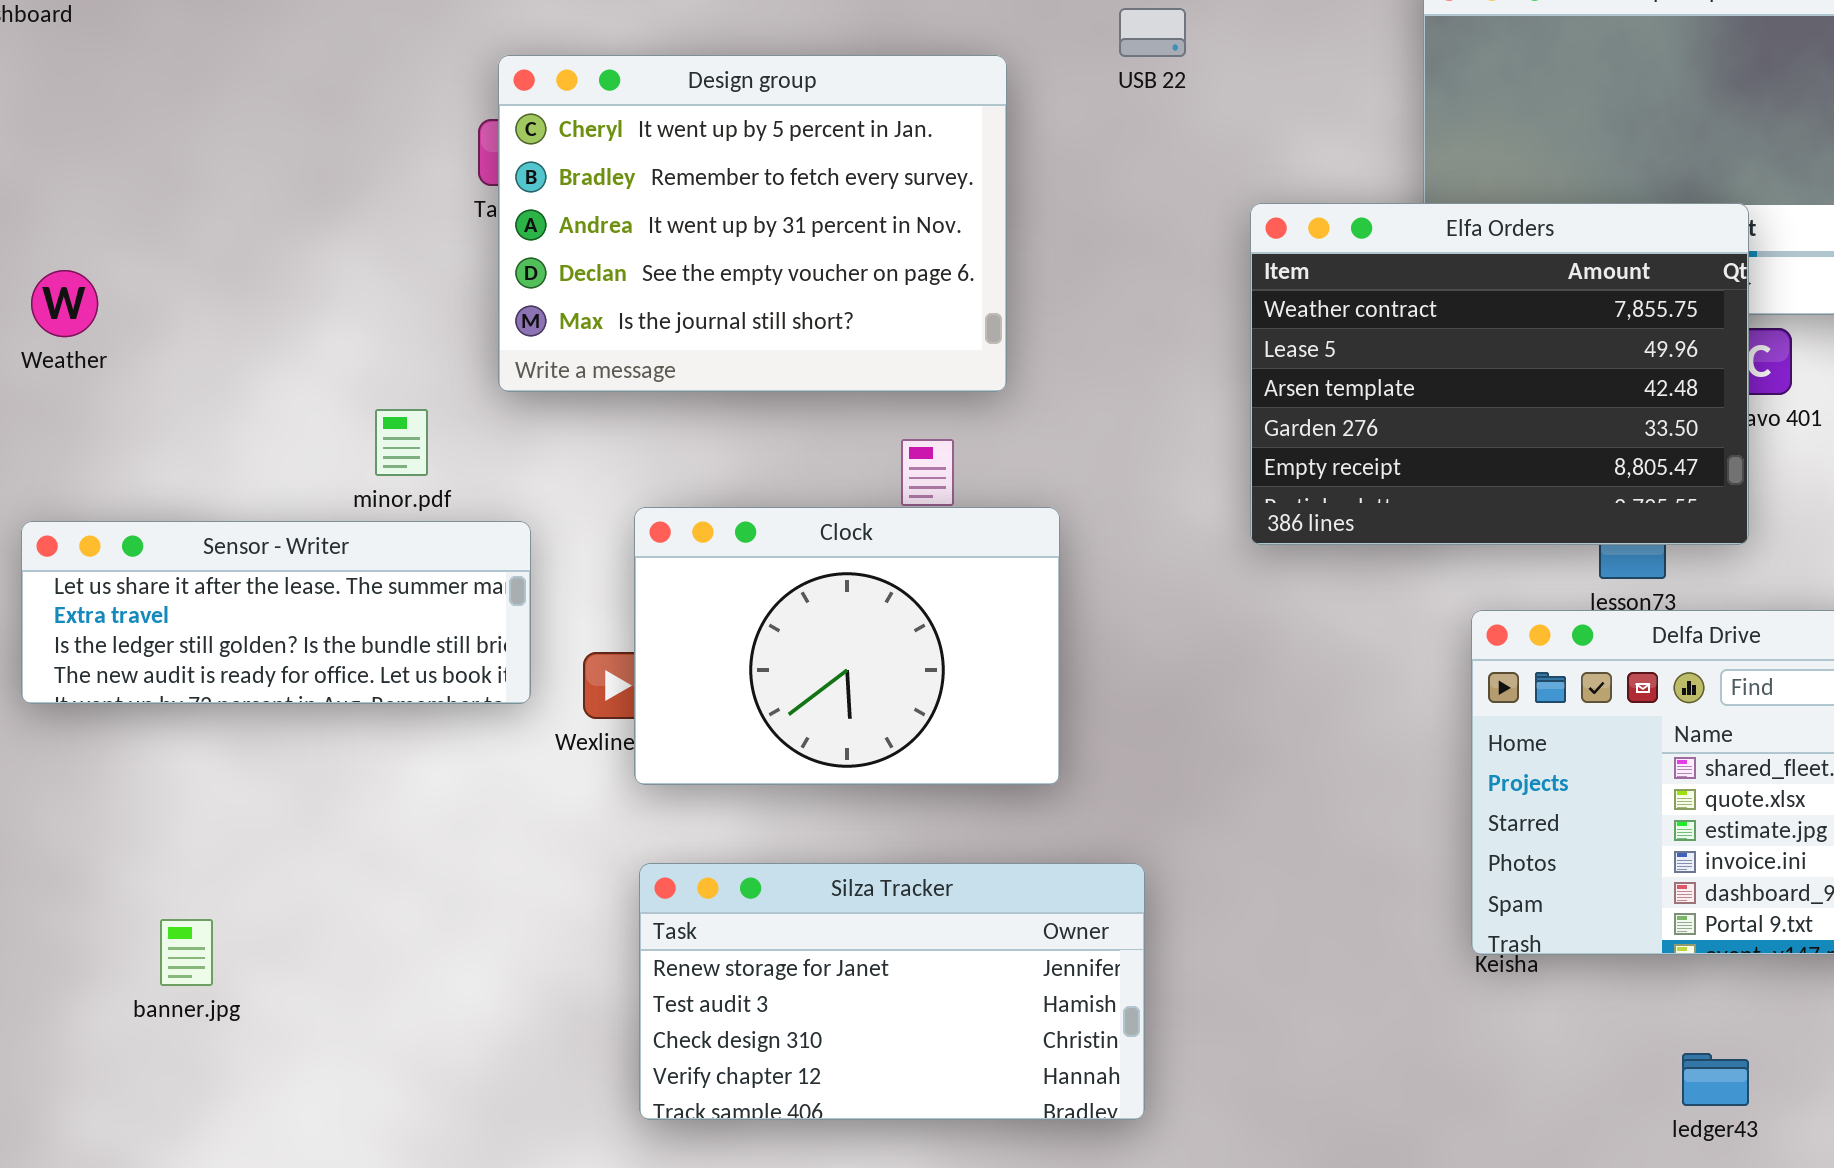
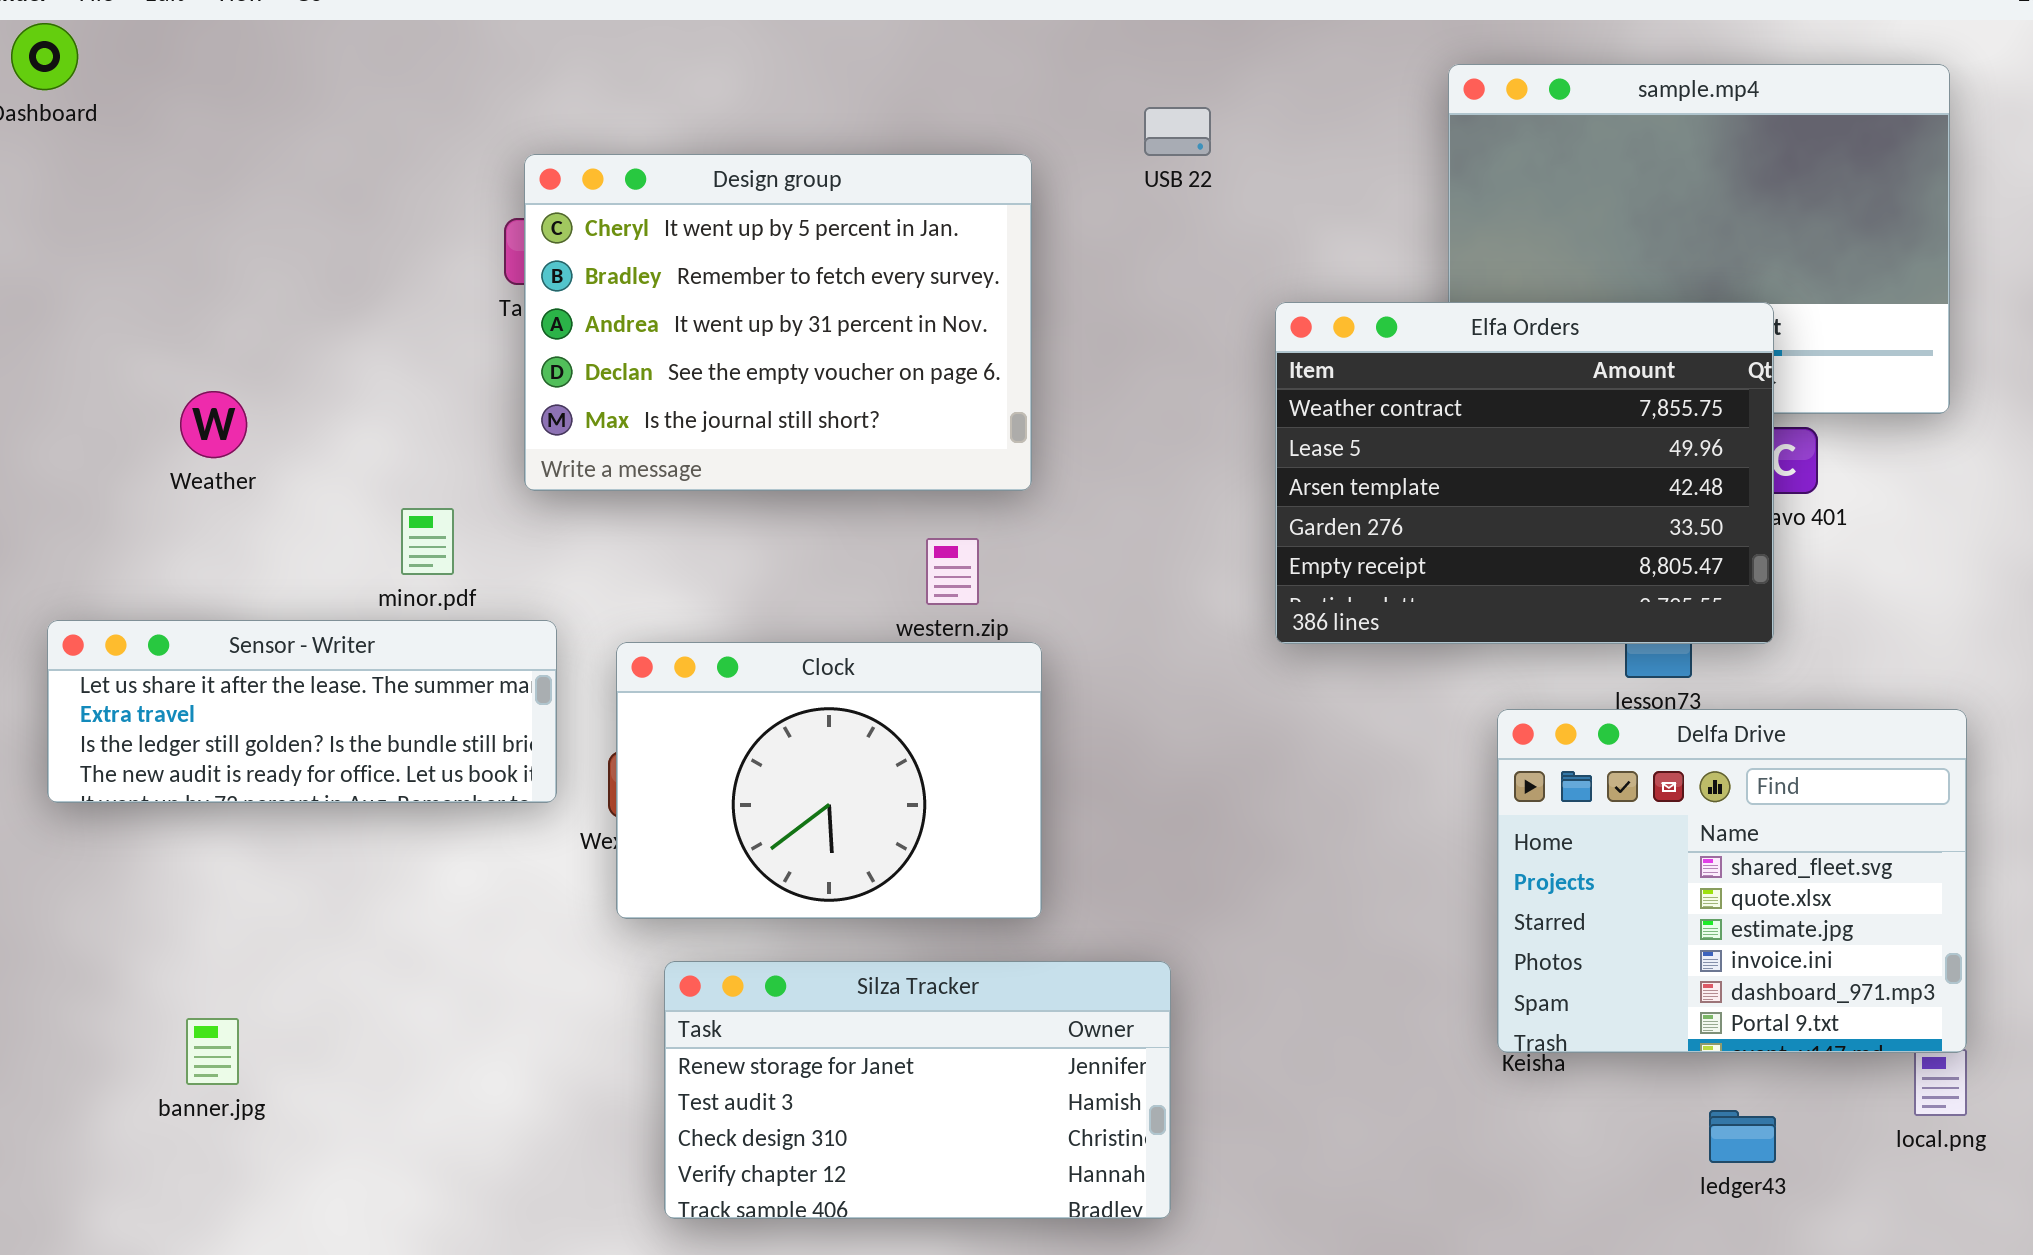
Weather: [31,270,98,337] -> [180,391,247,458], moved
Clock: [634,507,1060,785] -> [616,642,1042,919], moved
ledger43: [1682,1053,1749,1106] -> [1709,1110,1776,1163], moved

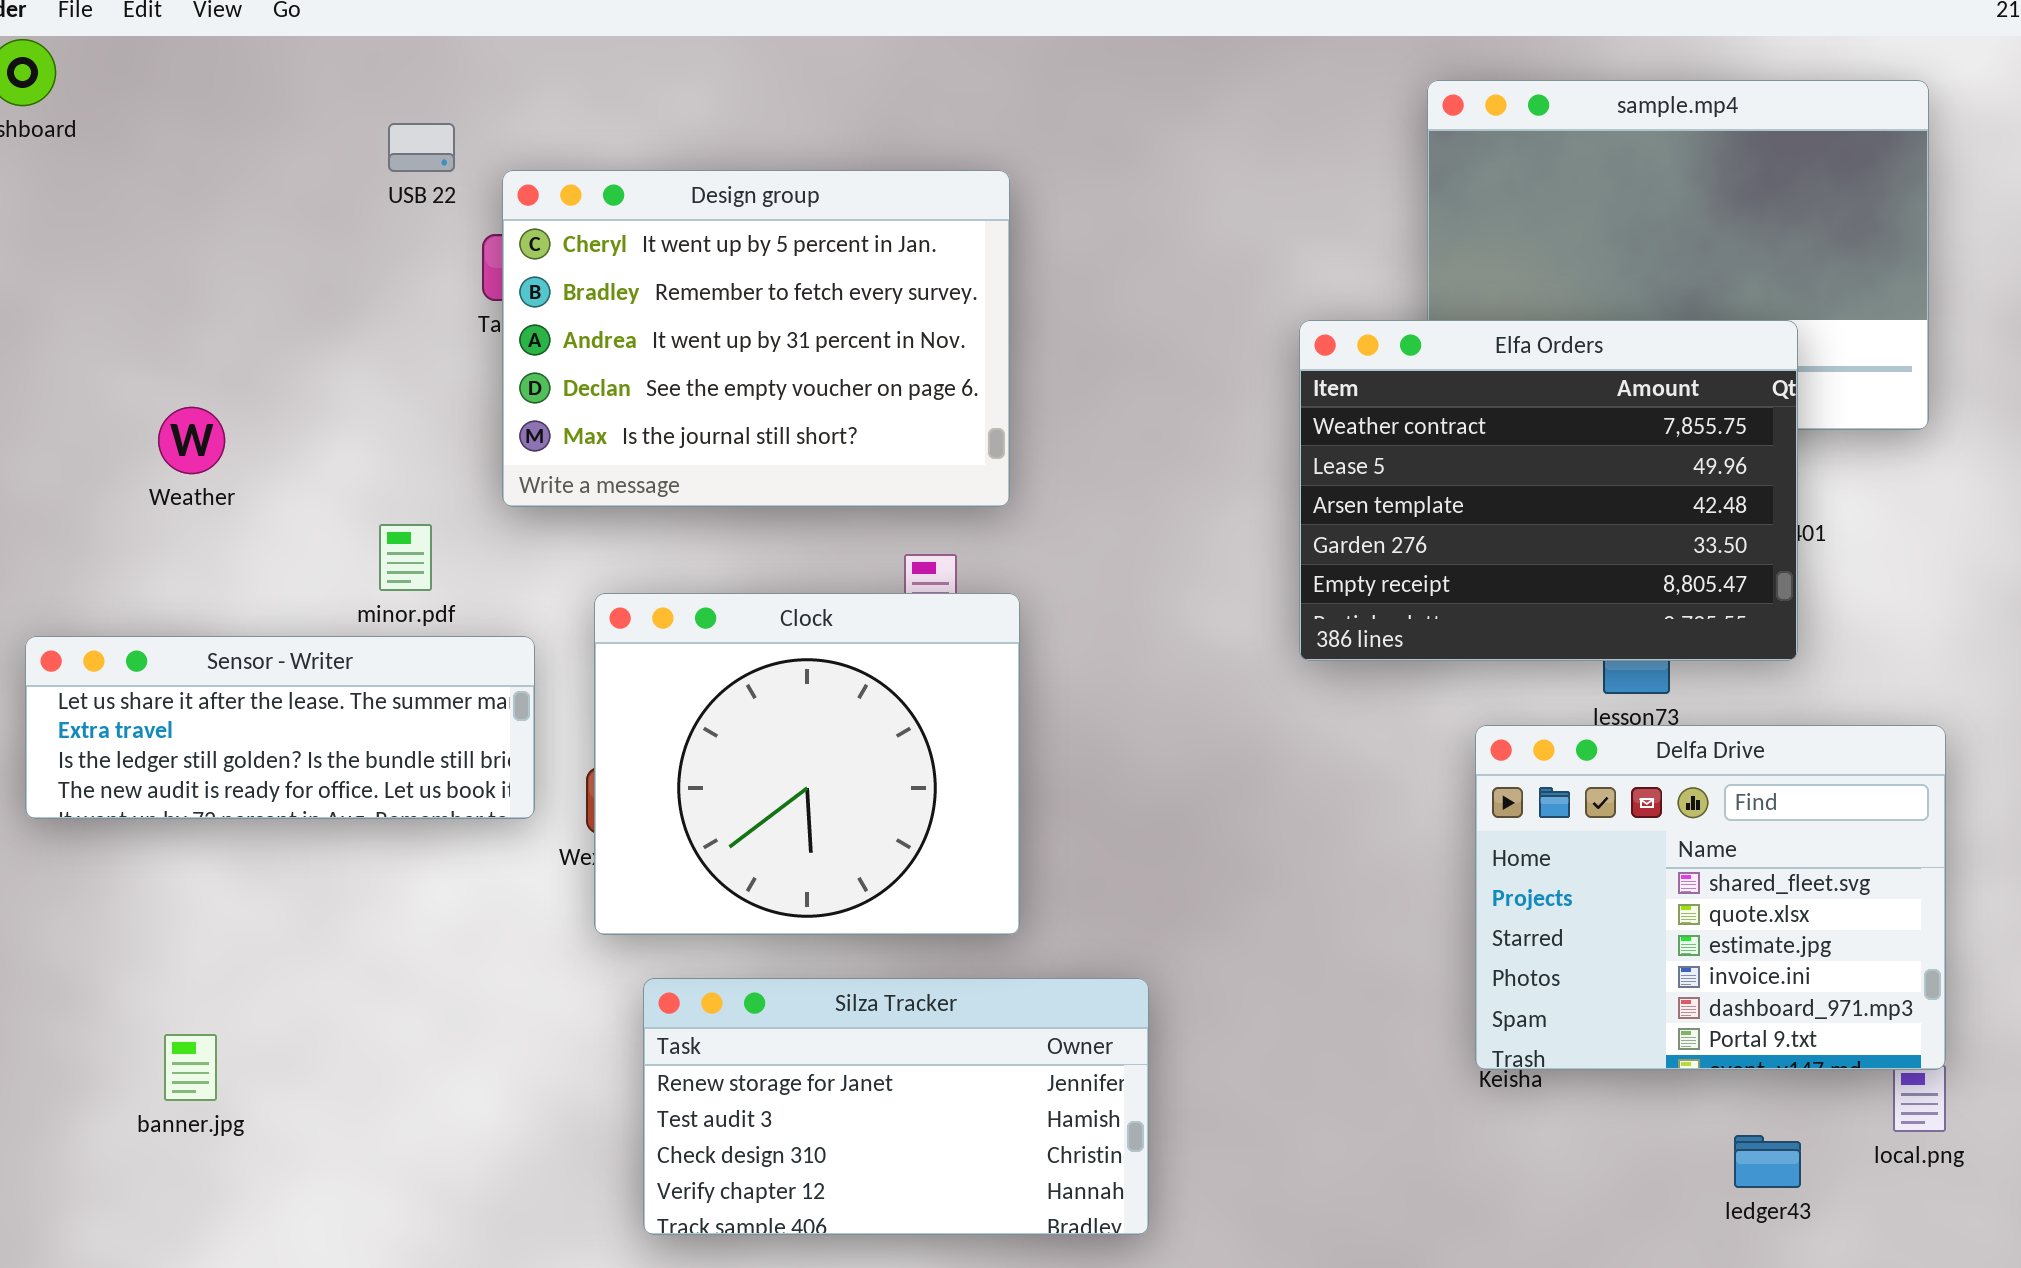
USB 22: [1144,107,1211,156] -> [388,123,455,172], moved
Elfa Orders: [1275,302,1774,644] -> [1299,320,1798,661], moved
Clock: [616,642,1042,919] -> [594,593,1020,935], resized
ledger43: [1709,1110,1776,1163] -> [1734,1135,1801,1188], moved

